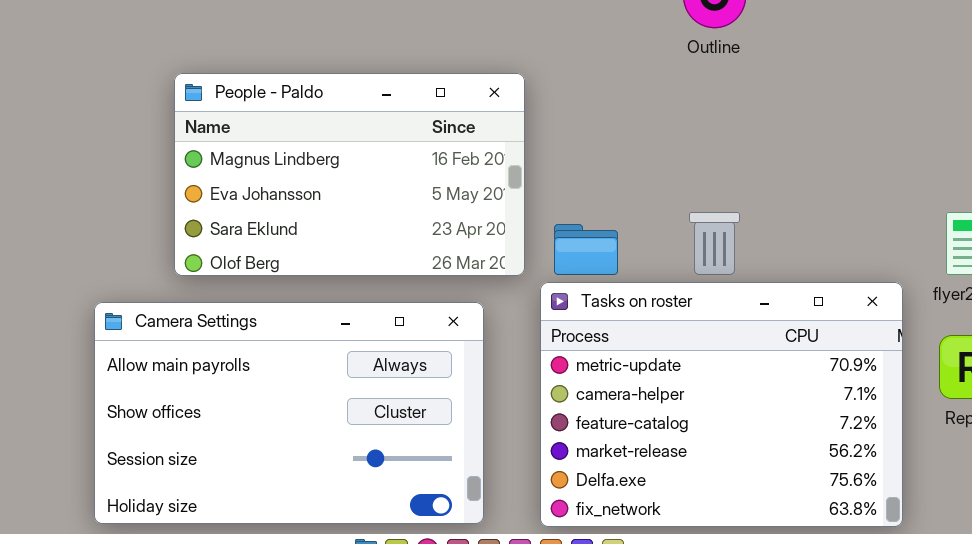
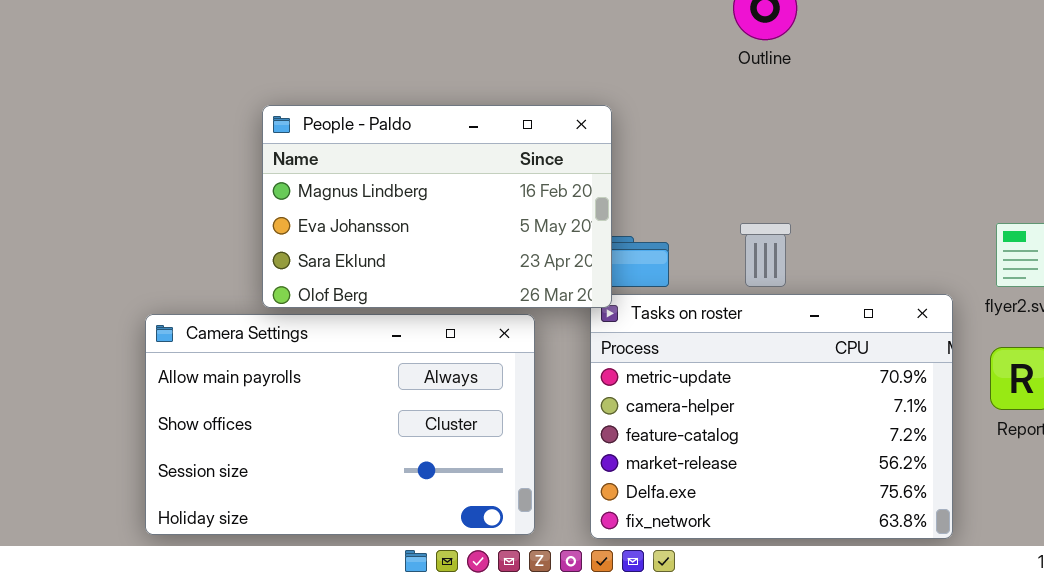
People - Paldo: [174,73,525,276] -> [262,105,612,308], moved

